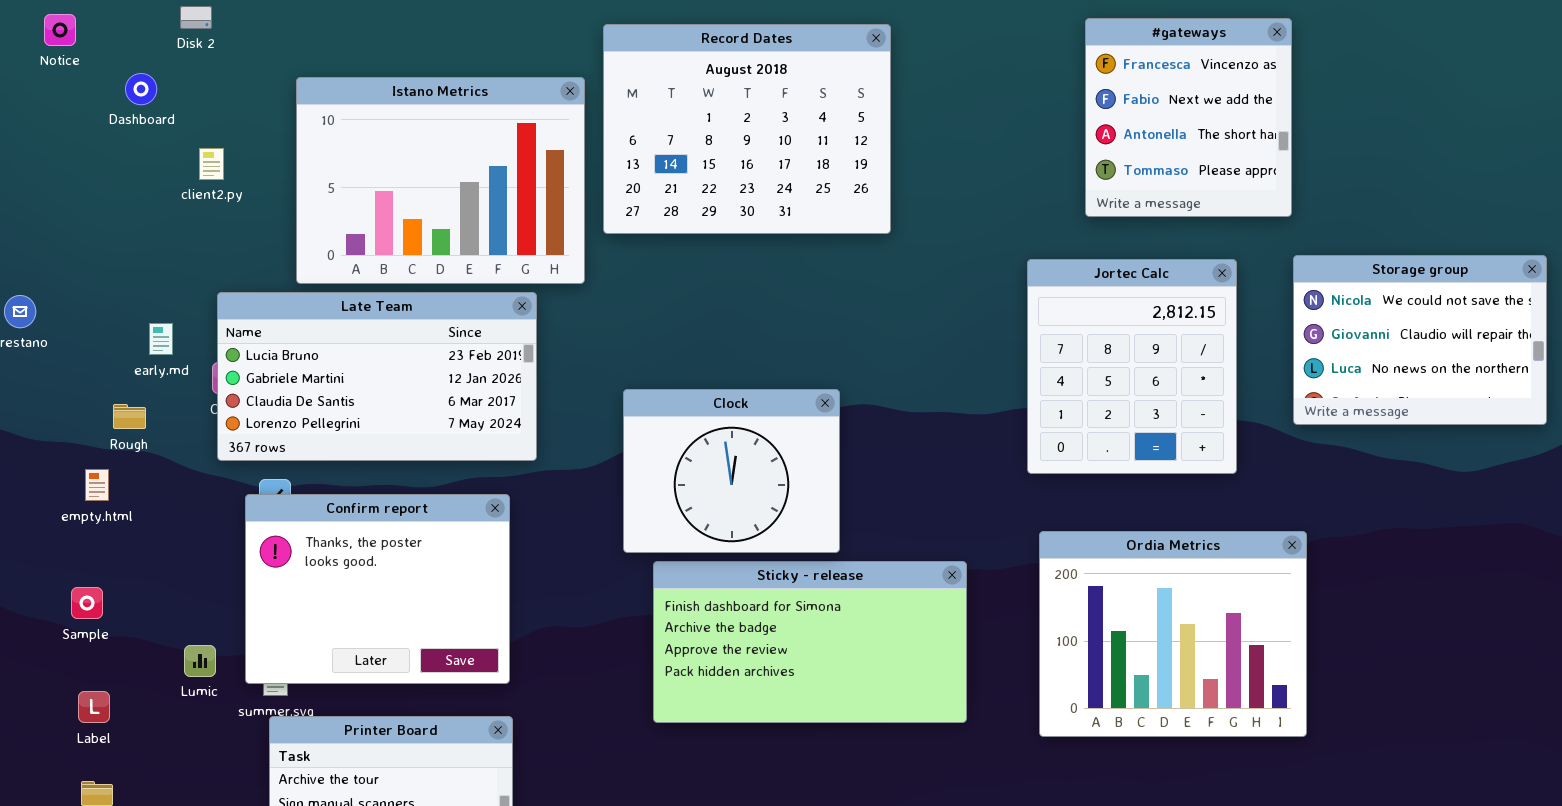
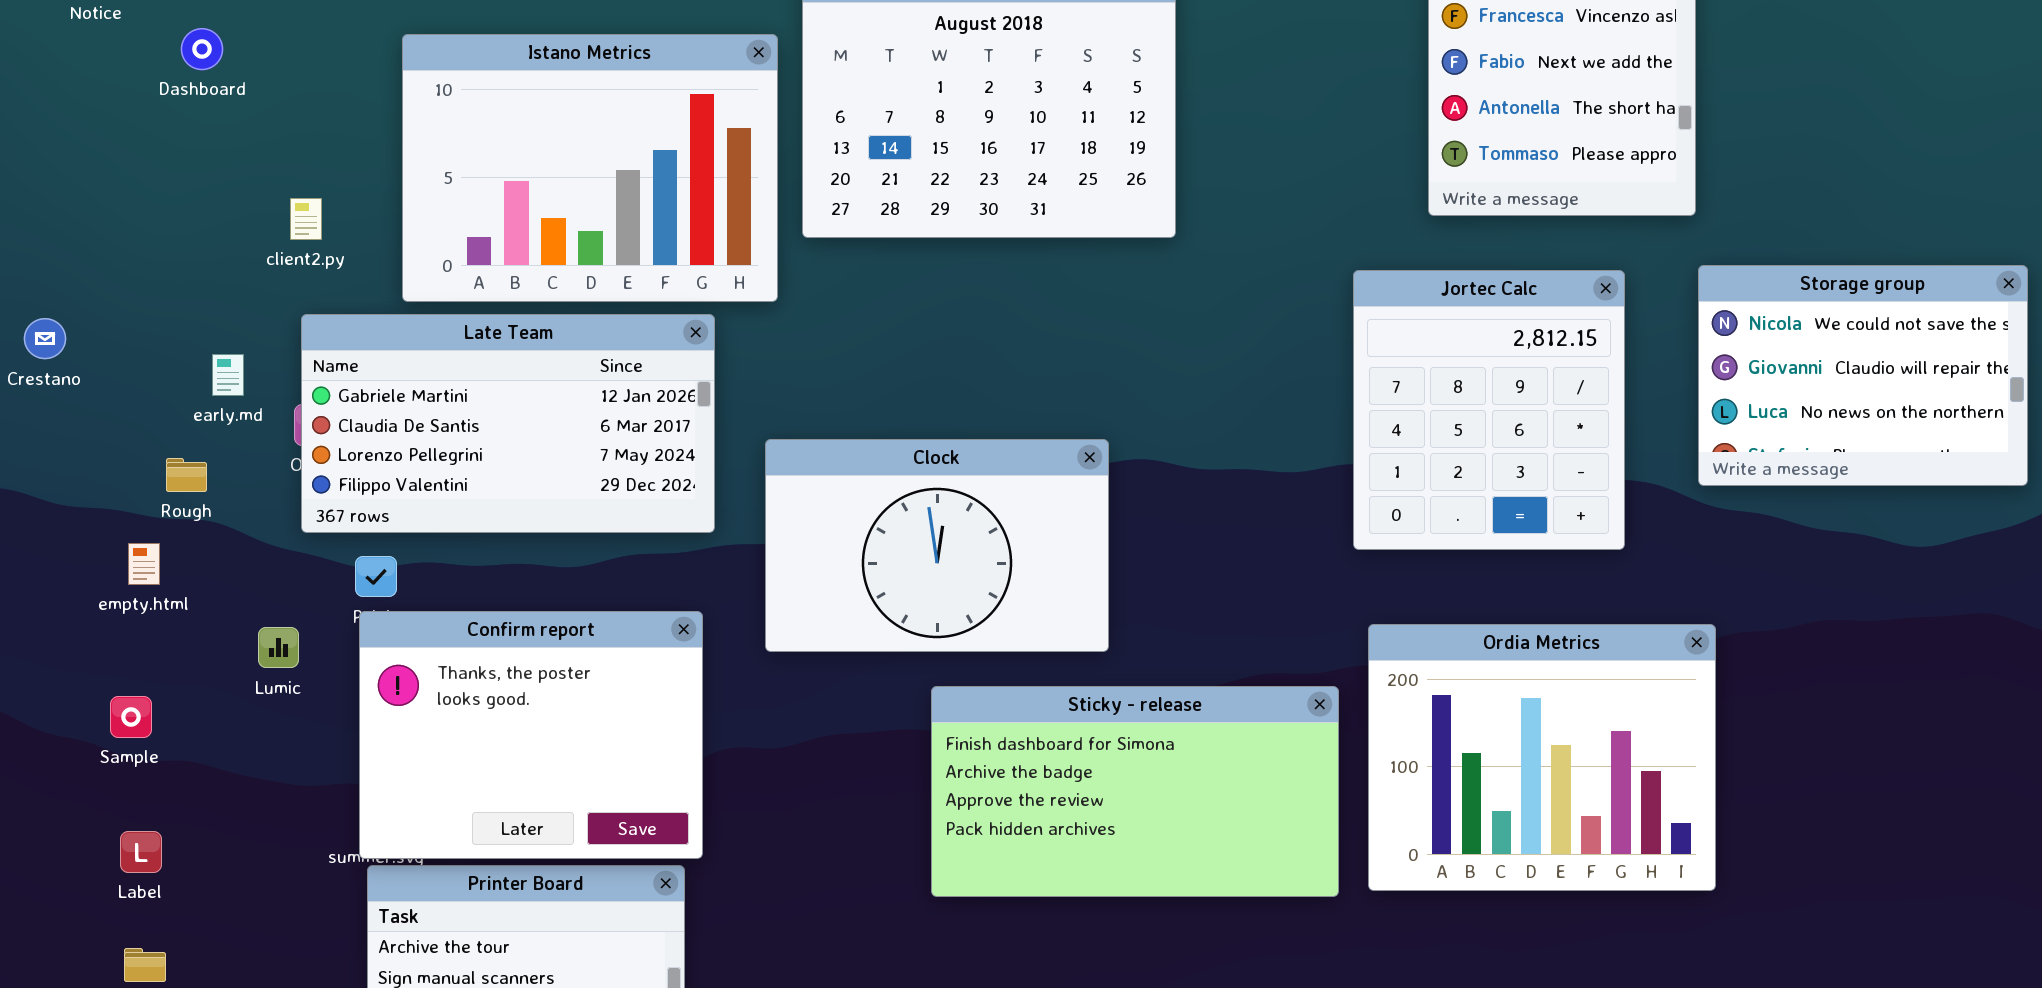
client2.py: [199,148,224,180] -> [290,198,322,240], moved
Late Team: [217,292,537,461] -> [301,314,715,533], scrolled down 1 row
Clock: [623,389,840,553] -> [765,439,1109,652], resized
Confirm report: [245,494,510,684] -> [359,611,703,859], moved
Sticky - release: [653,561,967,723] -> [931,686,1339,897], moved
Lumic: [184,645,216,677] -> [258,627,299,668], moved

